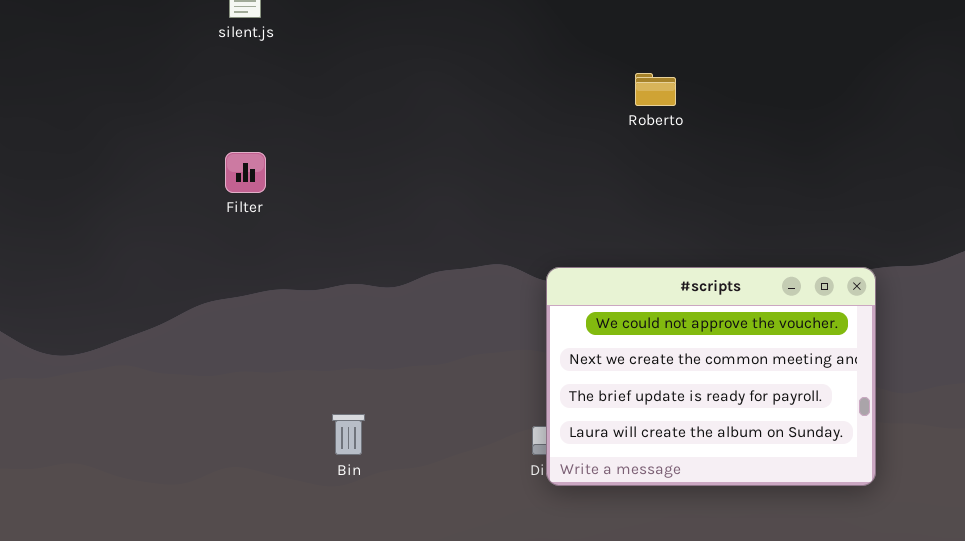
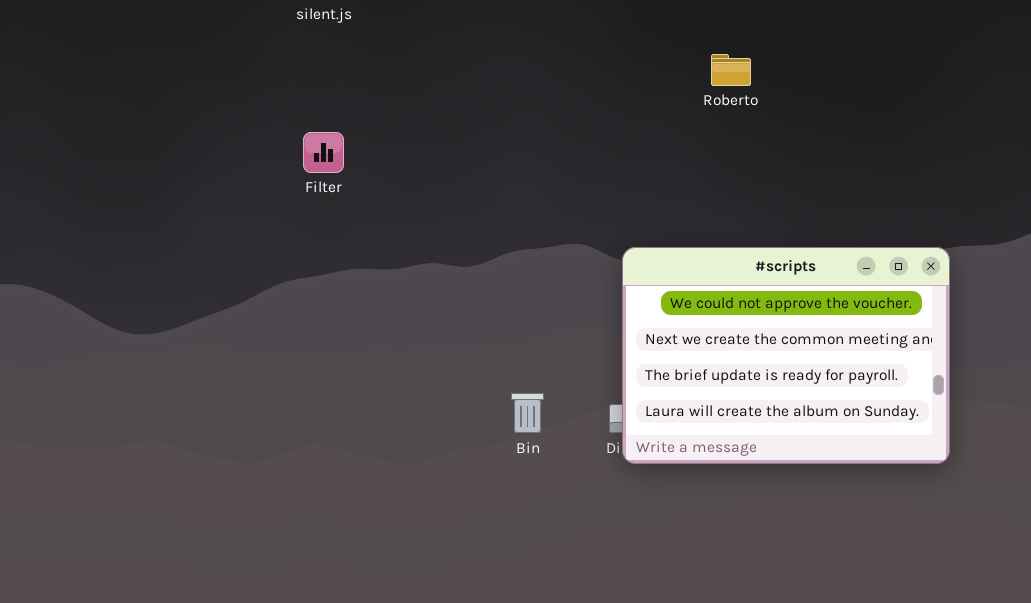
Bin: [332,414,365,455] -> [511,393,544,433], moved

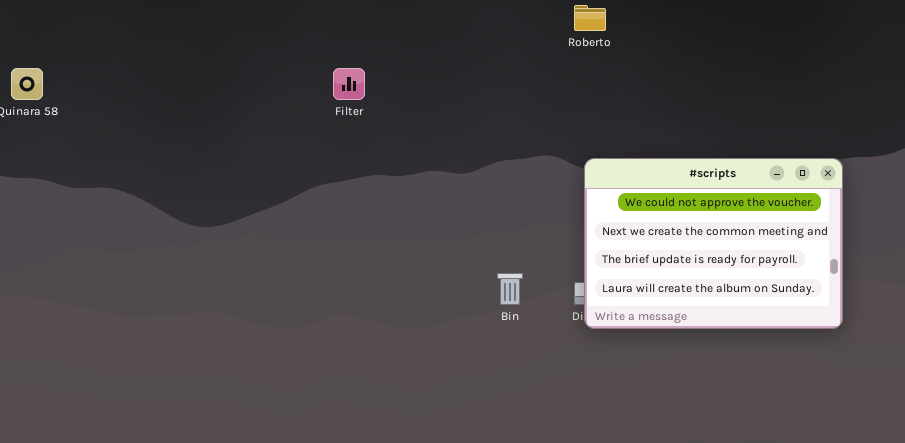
Roberto: [711,54,751,86] -> [574,5,606,31], moved

